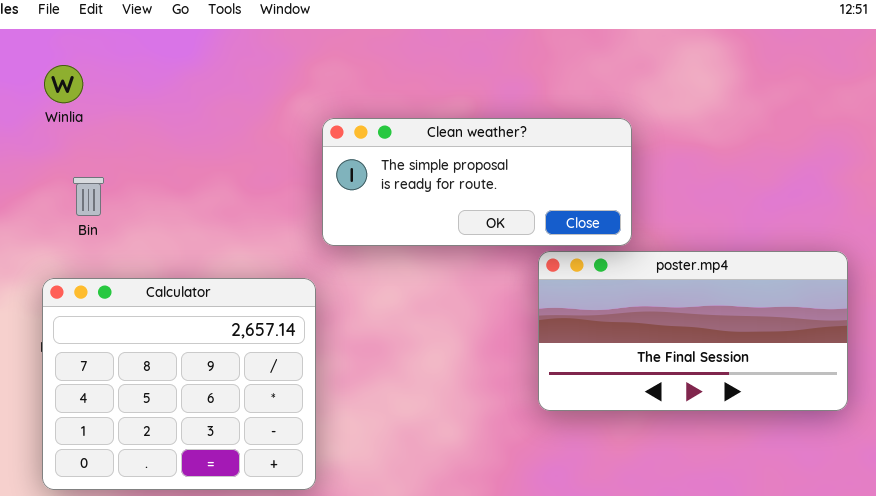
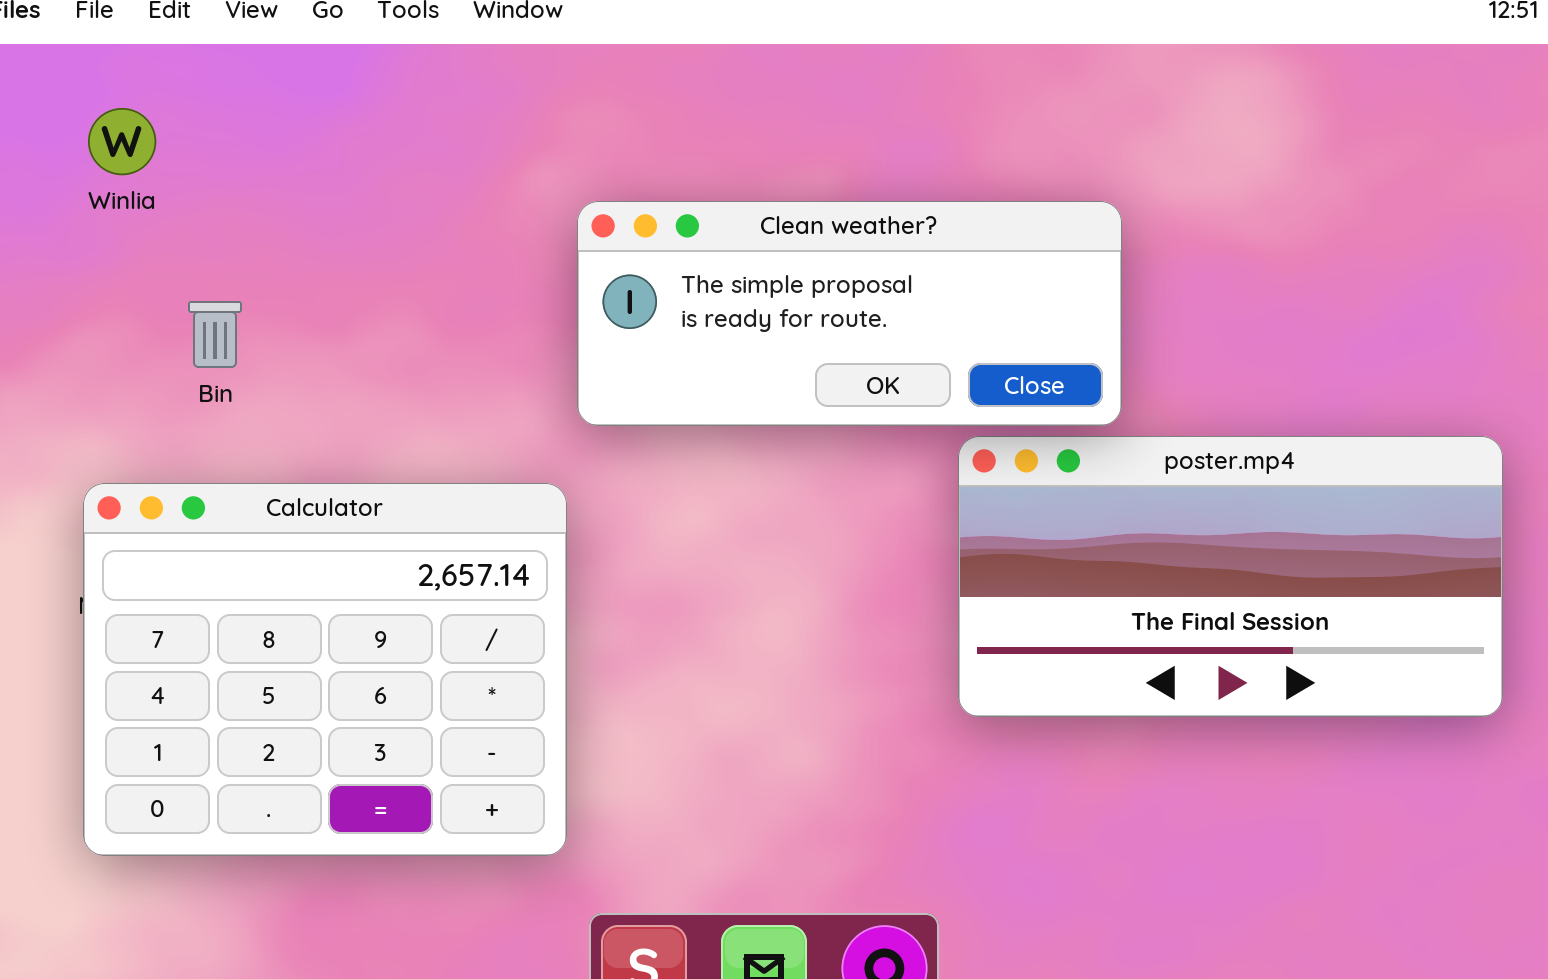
Bin: [73,177,104,216] -> [188,301,242,368], moved

